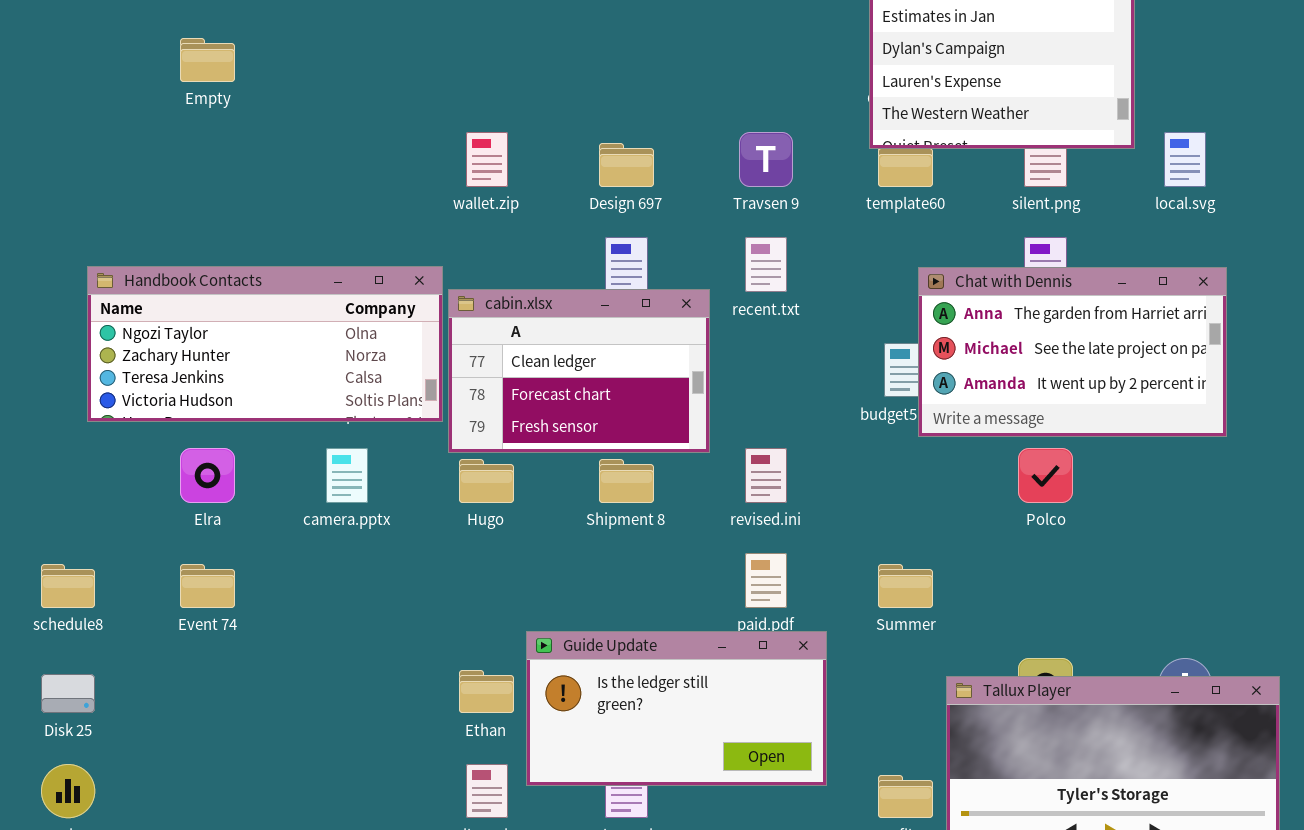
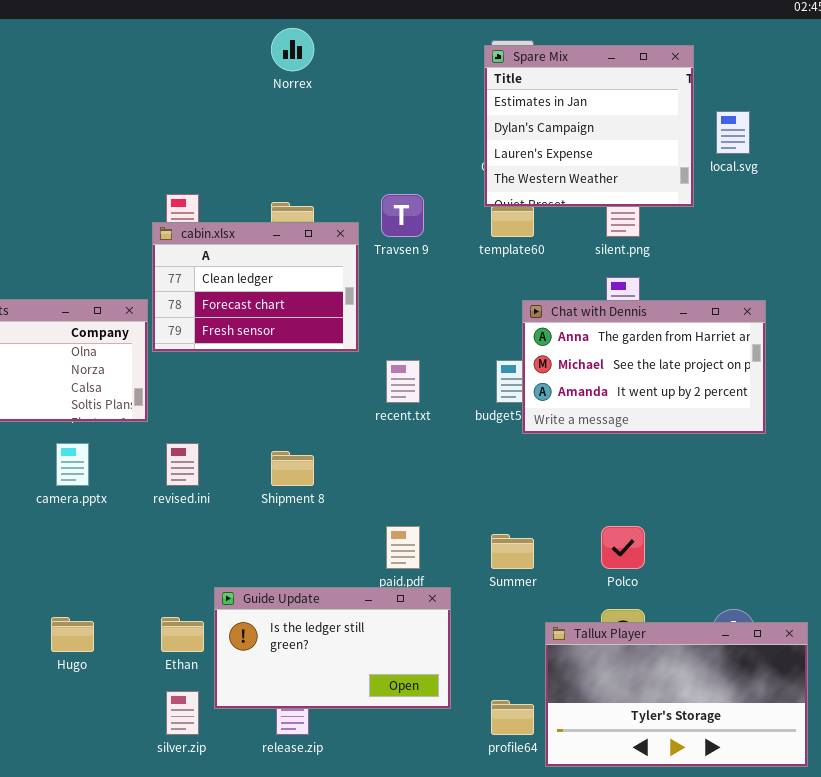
local.svg: [1164,132,1206,187] -> [716,111,750,154], moved
recent.txt: [745,237,787,292] -> [386,360,420,403], moved
cabin.xlsx: [448,289,710,453] -> [152,222,359,352], moved
revised.ini: [745,448,787,503] -> [166,443,199,486], moved
Polco: [1018,448,1073,503] -> [601,526,645,569], moved
Hugo: [459,459,514,503] -> [51,617,94,652], moved

